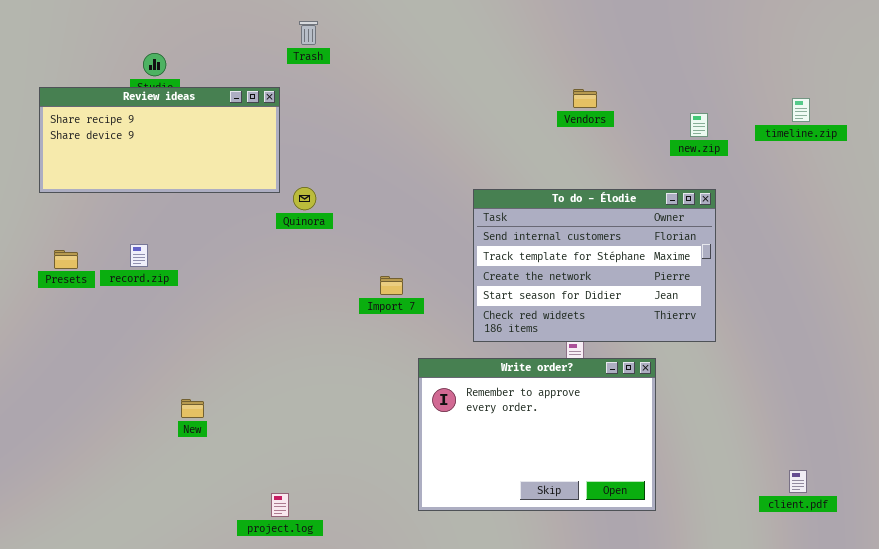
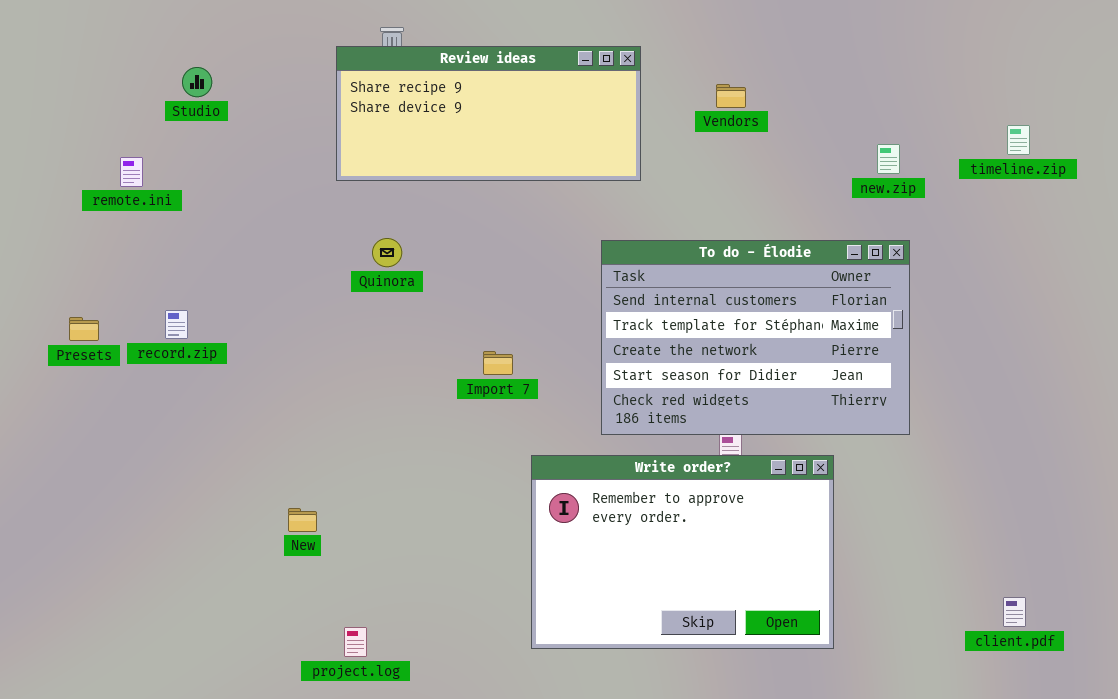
Review ideas: [39,87,280,193] -> [336,46,641,181], moved
Vendors: [573,89,597,108] -> [716,84,746,108], moved
New: [181,399,204,418] -> [288,508,317,532], moved

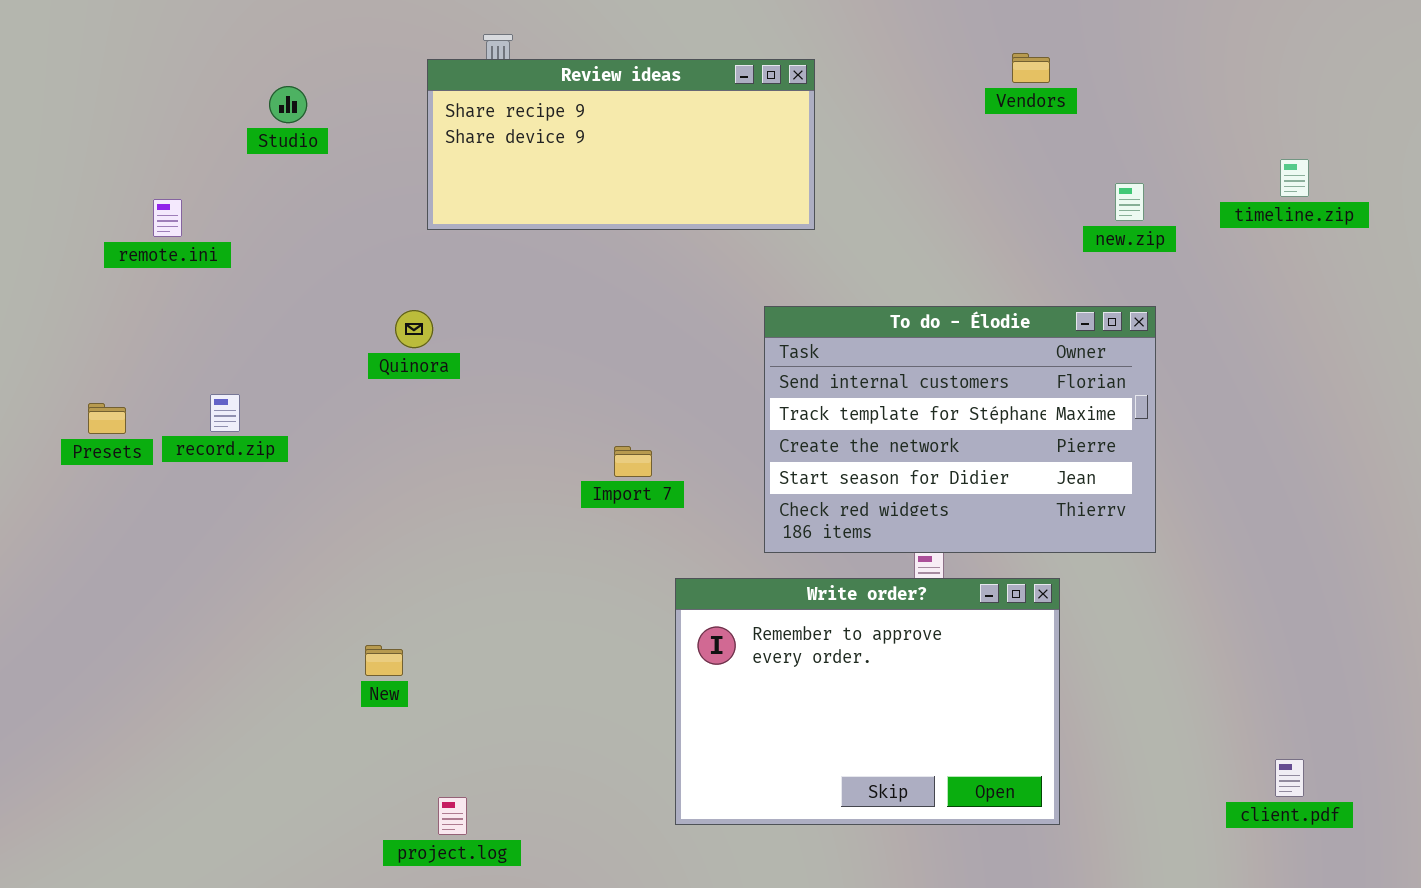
Studio: [182,67,212,97] -> [269,86,307,123], moved
Vendors: [716,84,746,108] -> [1012,53,1050,83], moved
Quinora: [372,238,402,267] -> [395,310,433,348], moved

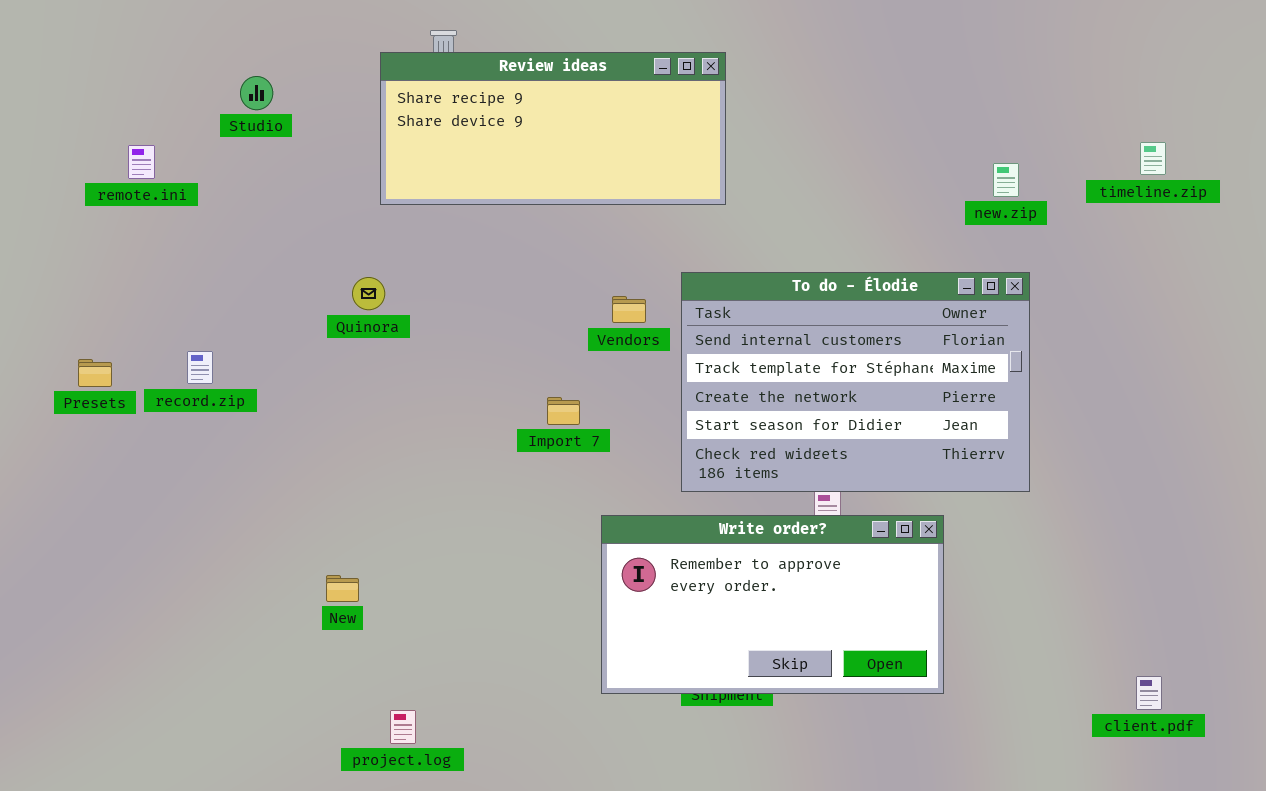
Vendors: [1012,53,1050,83] -> [612,296,646,323], moved
remote.ini: [153,199,182,237] -> [128,145,155,179], moved
Write order?: [675,578,1060,825] -> [601,515,944,694], resized

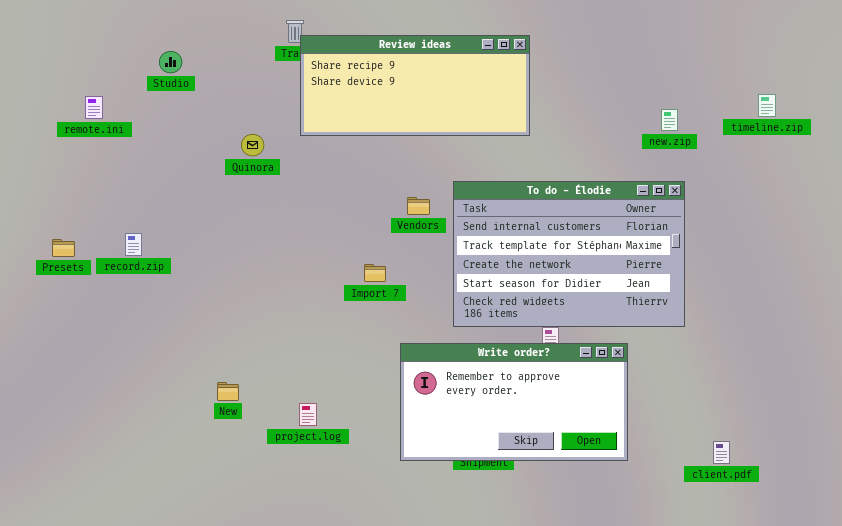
Review ideas: [380,52,726,205] -> [300,35,530,136], moved
Quinora: [352,277,385,310] -> [241,134,264,156], moved
client.pdf: [1136,676,1162,710] -> [713,441,730,464], moved
project.log: [390,710,416,744] -> [299,403,317,426], moved

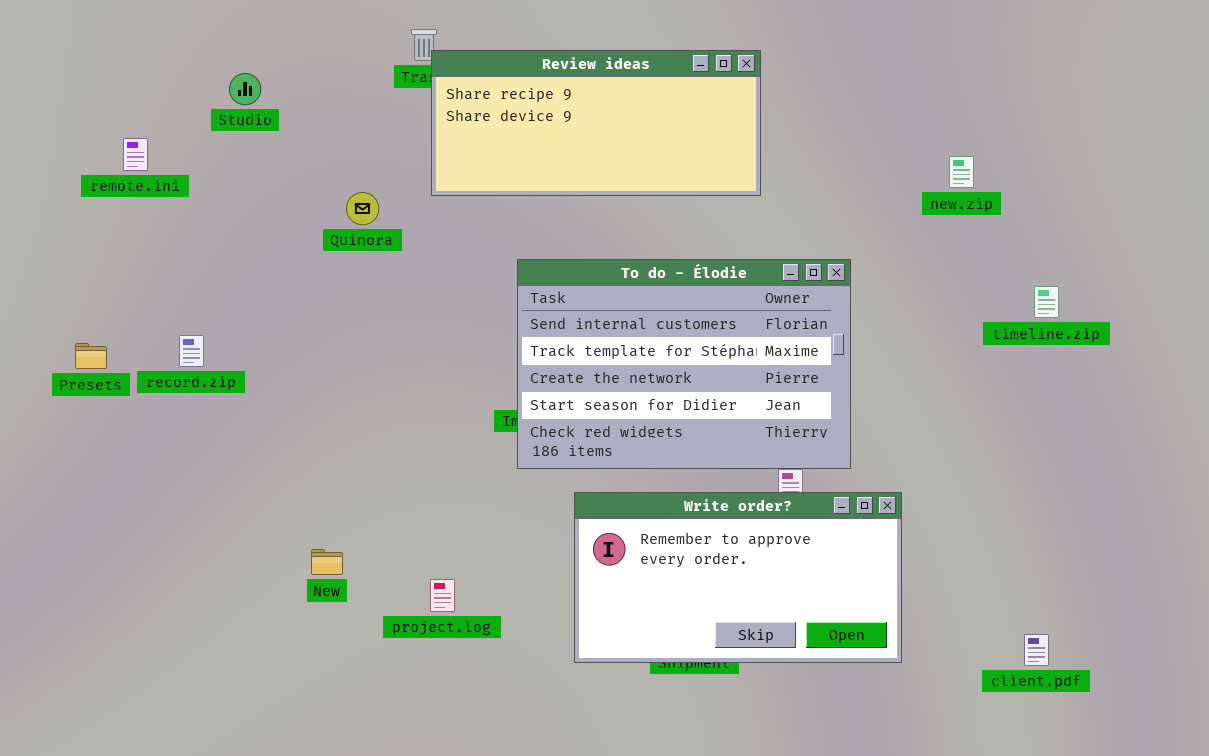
timeline.zip: [758,94,776,117] -> [1034,286,1059,318], moved
To do - Élodie: [453,181,685,327] -> [517,259,851,469], moved

